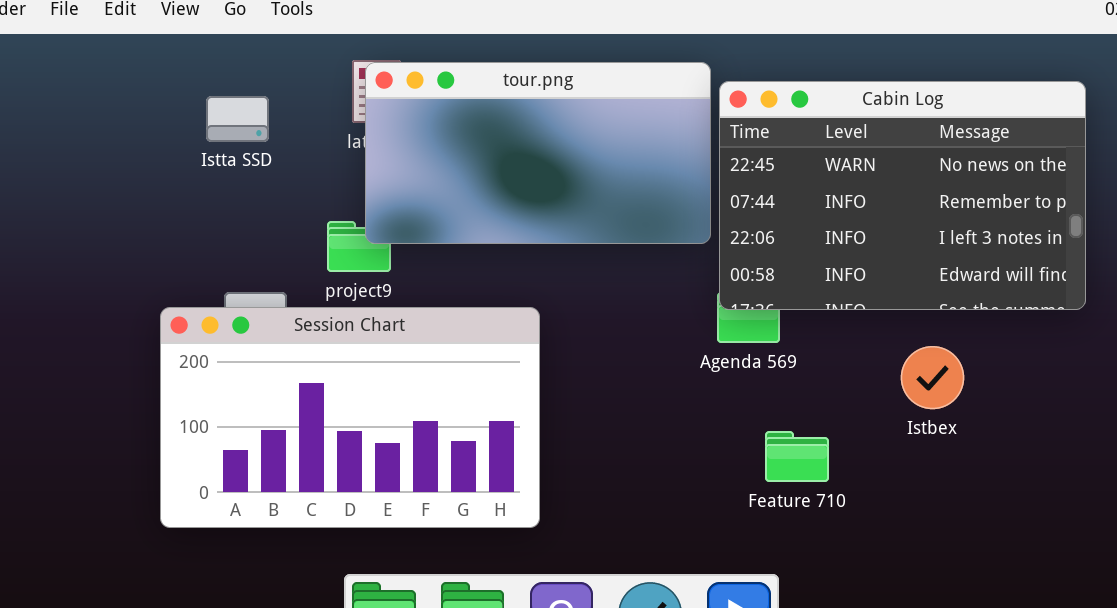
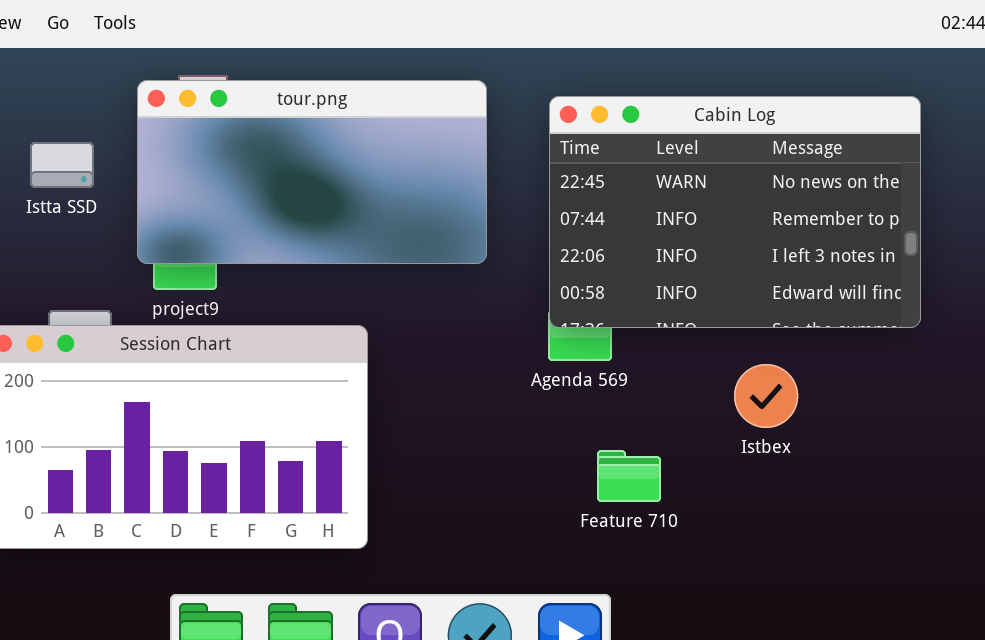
tour.png: [365,62,711,244] -> [137,80,487,264], moved
Istta SSD: [206,96,269,142] -> [30,142,94,188], moved

